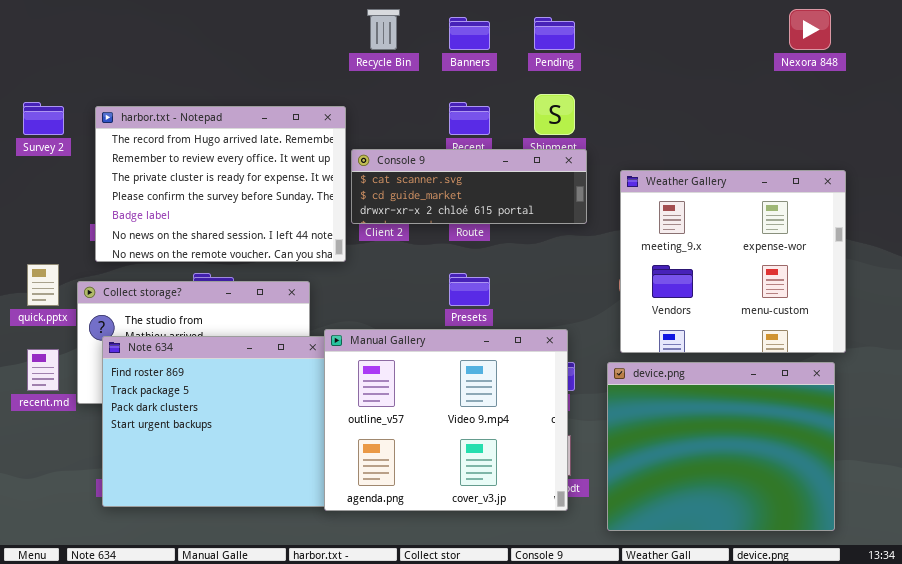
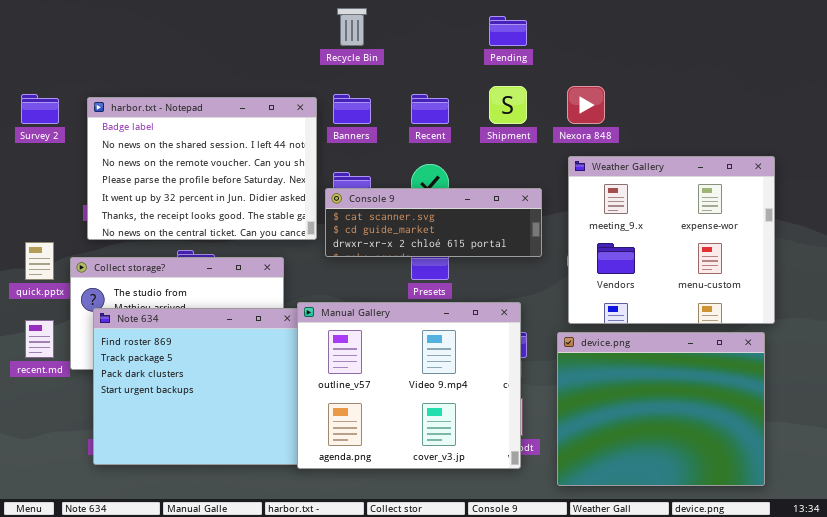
Nexora 848: [789,9,831,50] -> [567,86,605,124], moved
Banners: [449,17,490,50] -> [333,94,371,124], moved
harbor.txt - Notepad: [95,106,346,262] -> [87,97,317,240], scrolled down 4 rows
Console 9: [351,149,587,224] -> [325,188,542,257], moved

